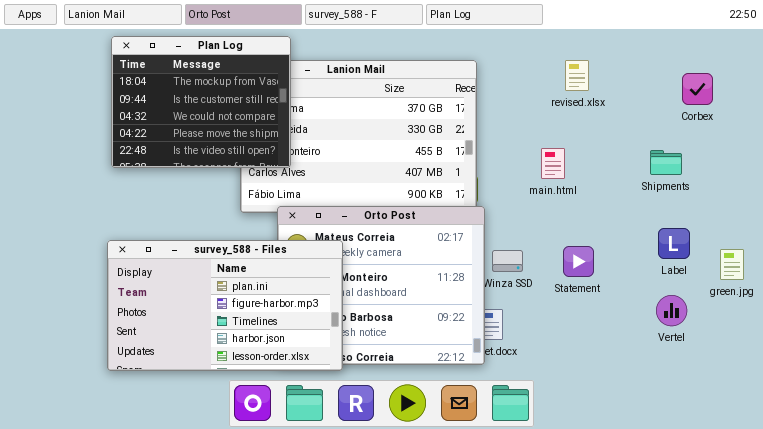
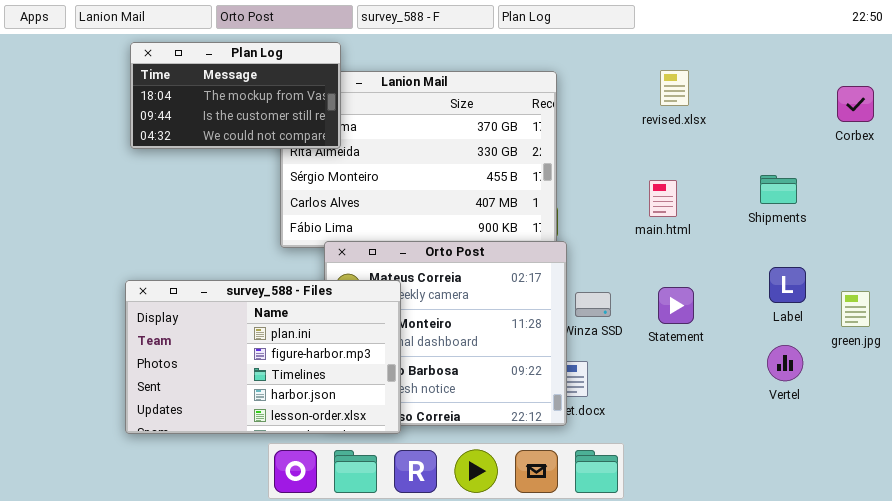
Plan Log: [111,36,291,168] -> [130,42,341,149], resized
Corbex: [682,73,713,105] -> [837,86,874,122], moved
main.html: [541,148,565,179] -> [649,180,677,217], moved

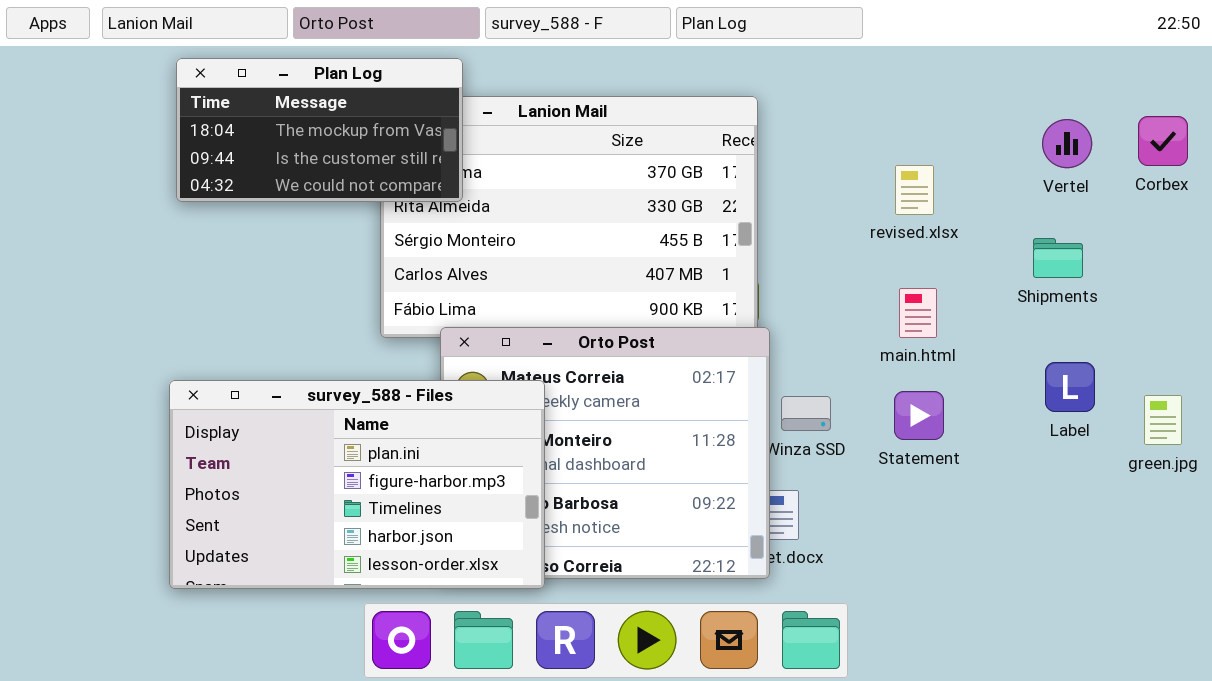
revised.xlsx: [660,70,689,106] -> [895,165,934,215], moved
main.html: [649,180,677,217] -> [899,288,937,338], moved
Vertel: [767,345,803,381] -> [1042,119,1092,168], moved

